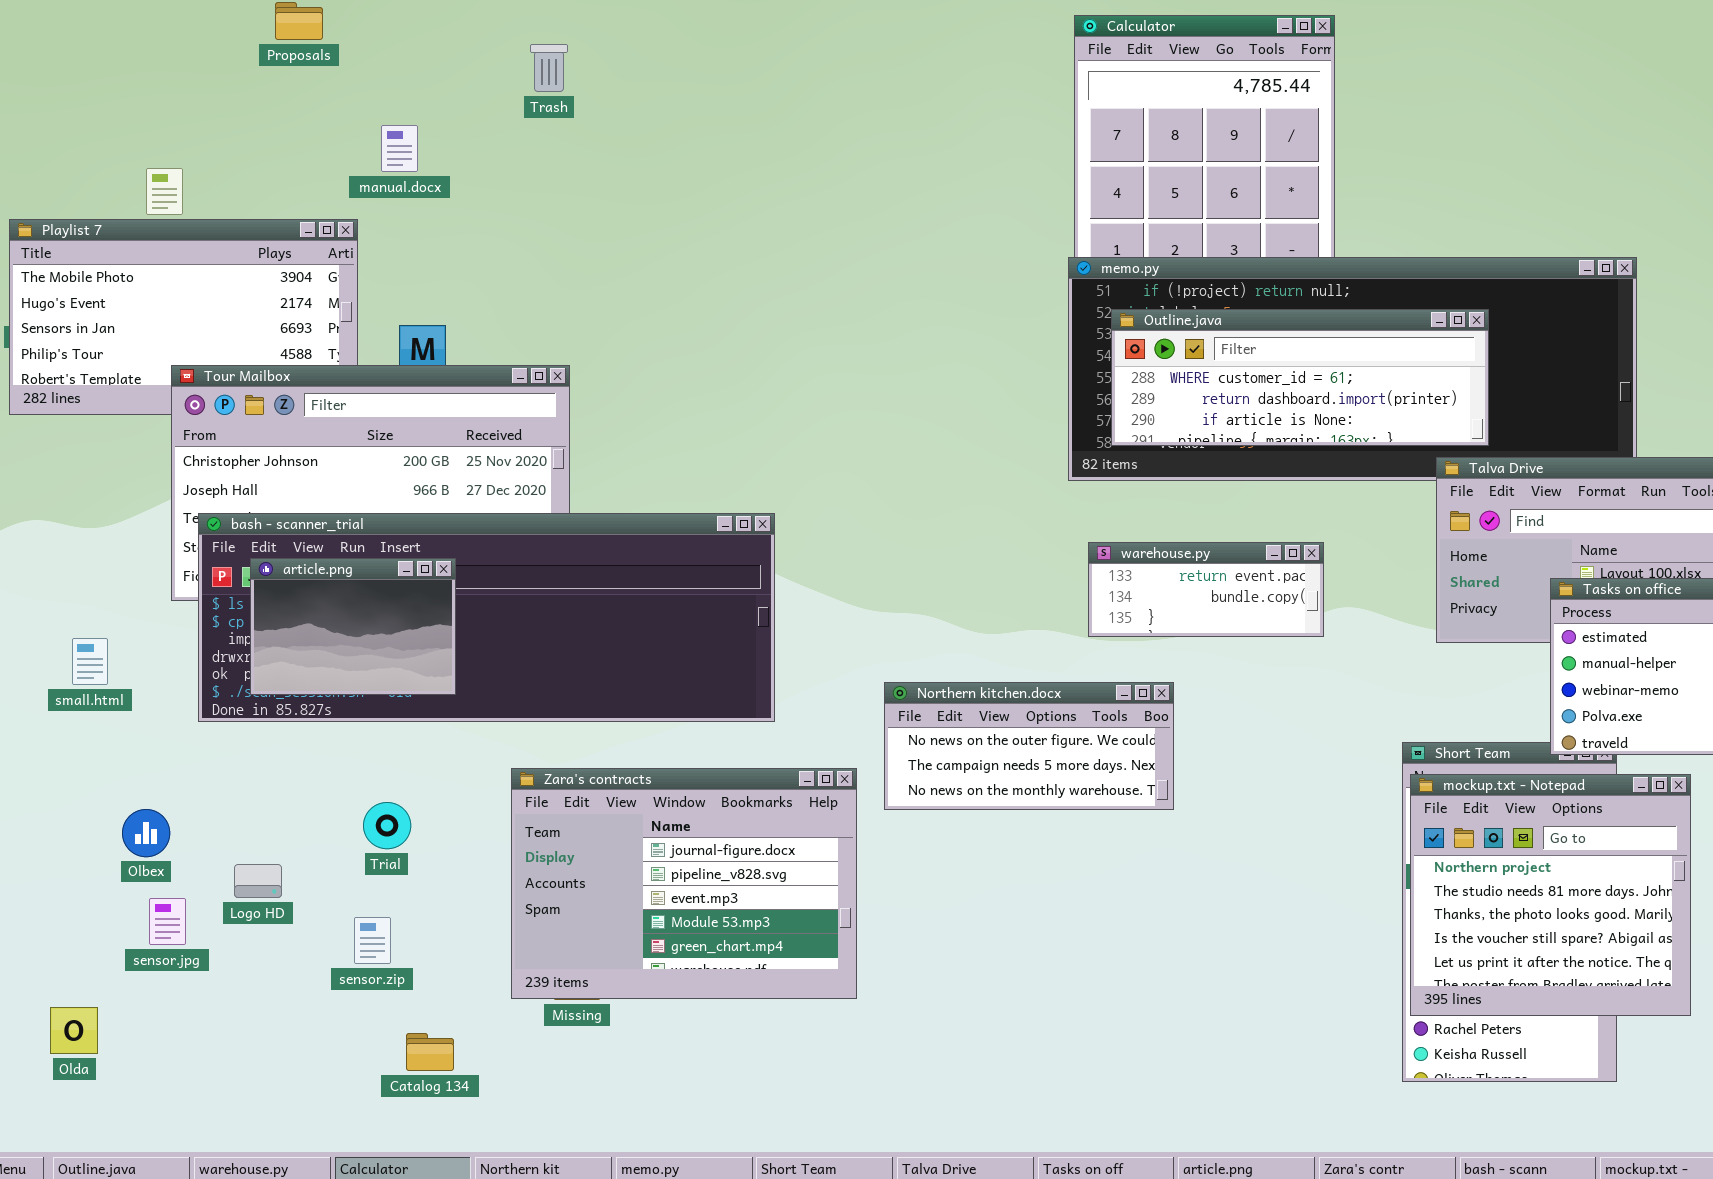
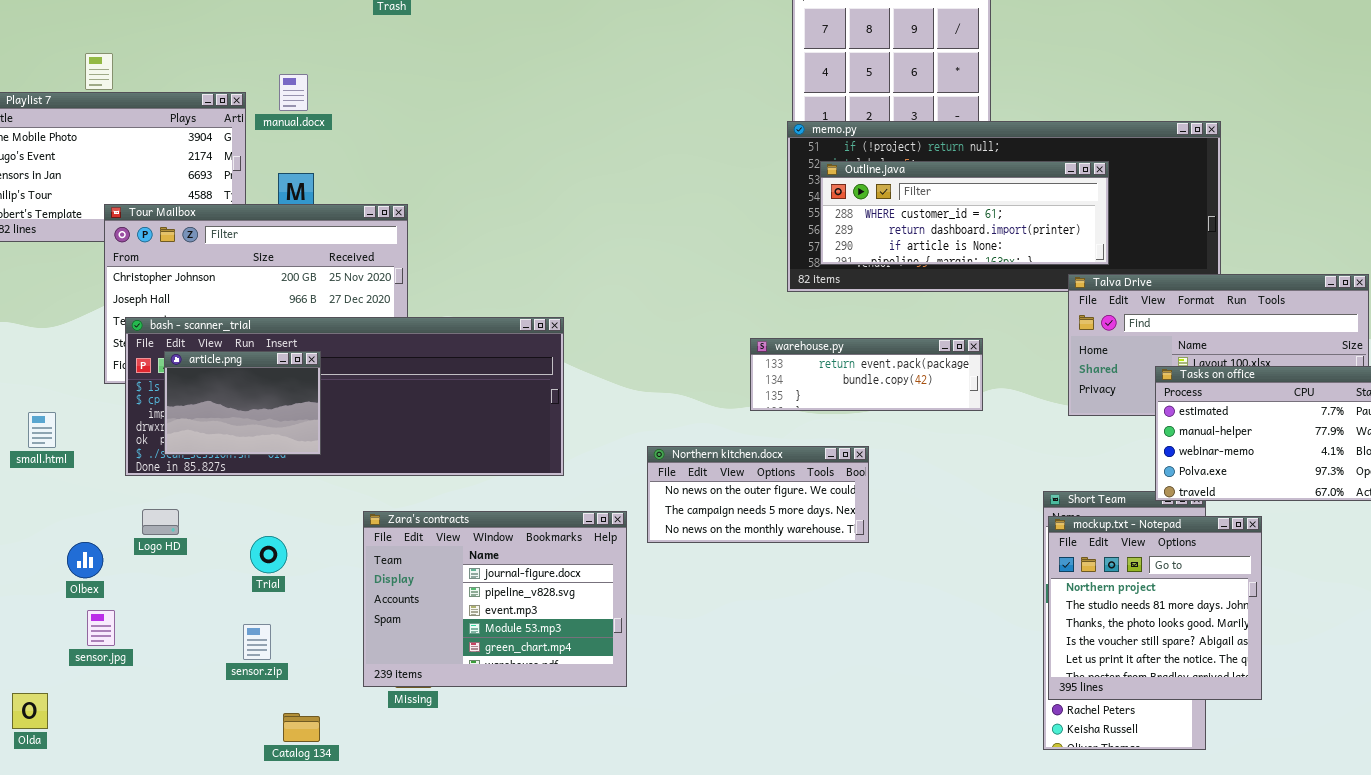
manual.docx: [381,125,418,172] -> [279,74,308,111], moved
warehouse.py: [1088,542,1324,637] -> [750,338,983,411], resized
Logo HD: [234,864,282,898] -> [142,509,179,535], moved

